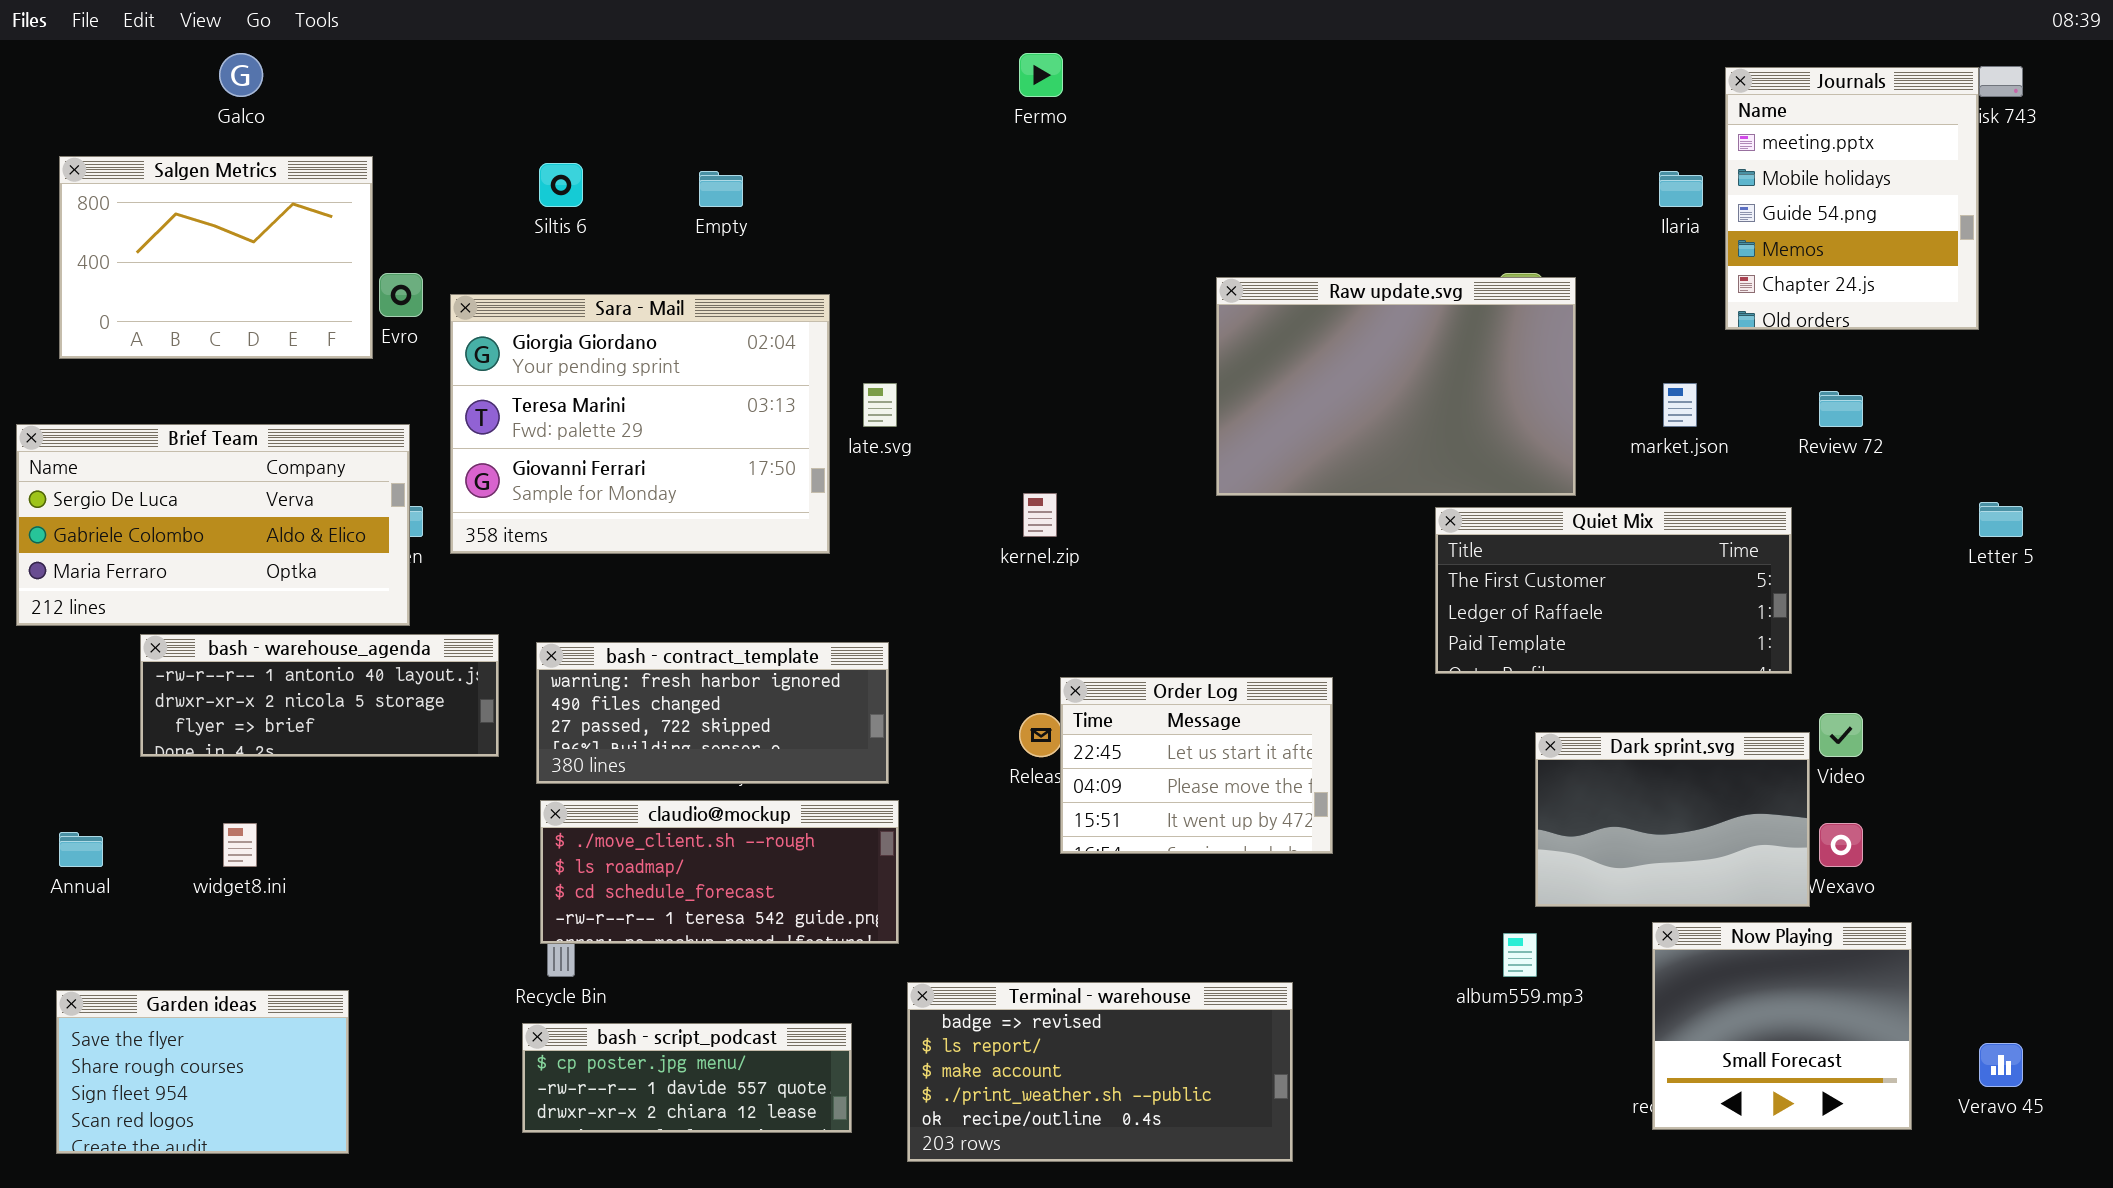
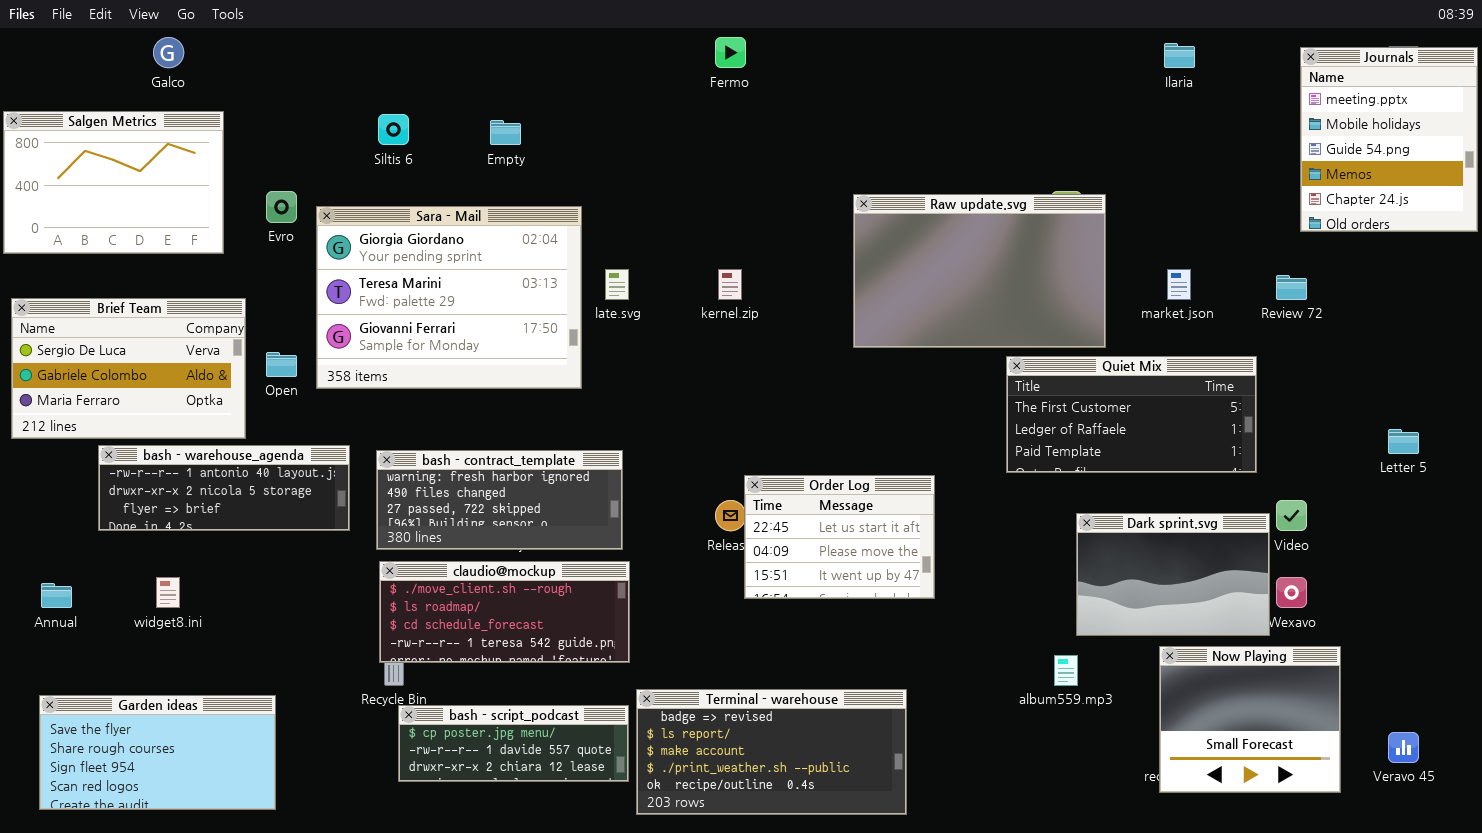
Journals: [1725,67,1979,330] -> [1300,47,1478,232], moved
Salgen Metrics: [59,156,373,359] -> [3,111,224,254], moved
Ilaria: [1659,171,1703,207] -> [1164,43,1195,68], moved
Brief Team: [16,424,410,626] -> [11,298,246,439], resized
kernel.zip: [1023,493,1057,537] -> [718,269,742,300], moved
Letter 5: [1979,502,2023,537] -> [1388,429,1419,454], moved
Garden ideas: [56,990,349,1154] -> [39,695,276,810], resized
bash - script_podcast: [522,1023,852,1133] -> [398,705,629,782], moved

